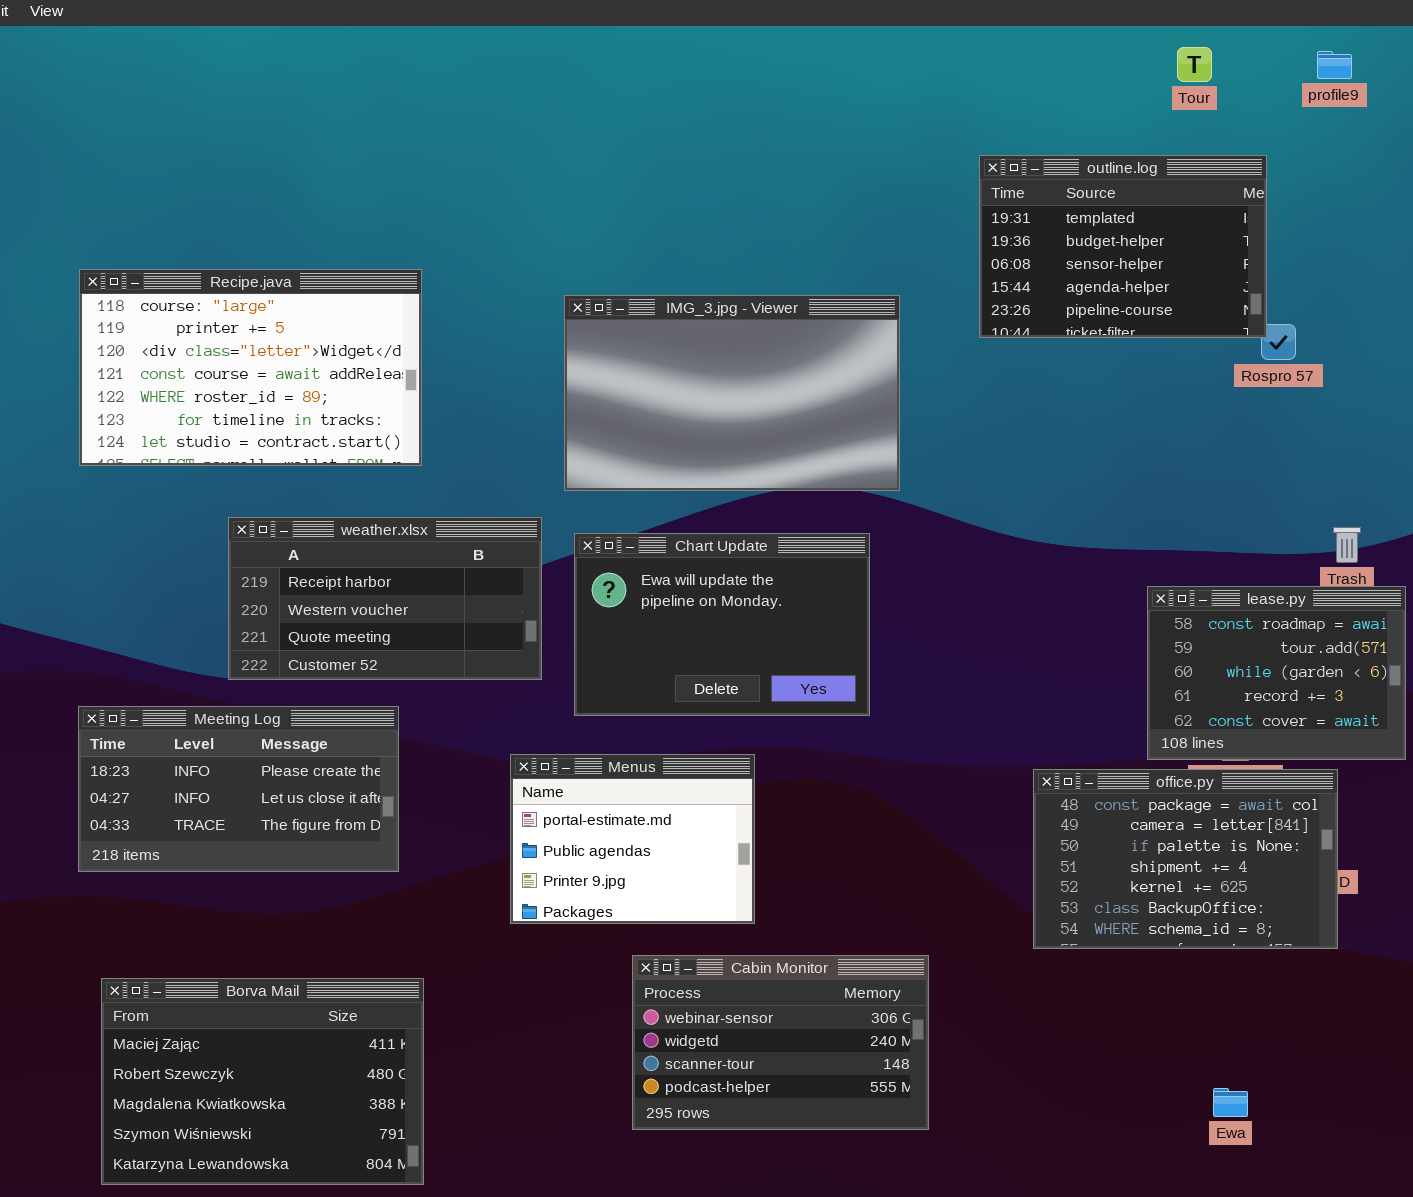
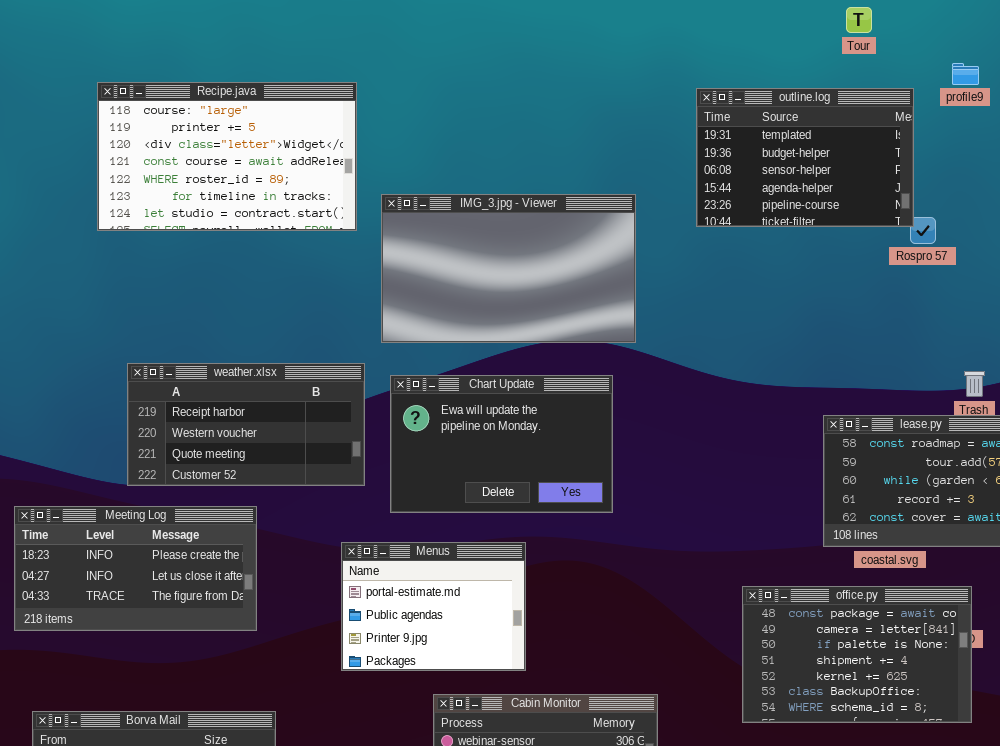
profile9: [1317,51,1352,79] -> [952,63,979,85], moved
Recipe.java: [79,269,422,466] -> [97,82,357,231], moved
office.py: [1033,769,1338,949] -> [742,586,972,723], moved

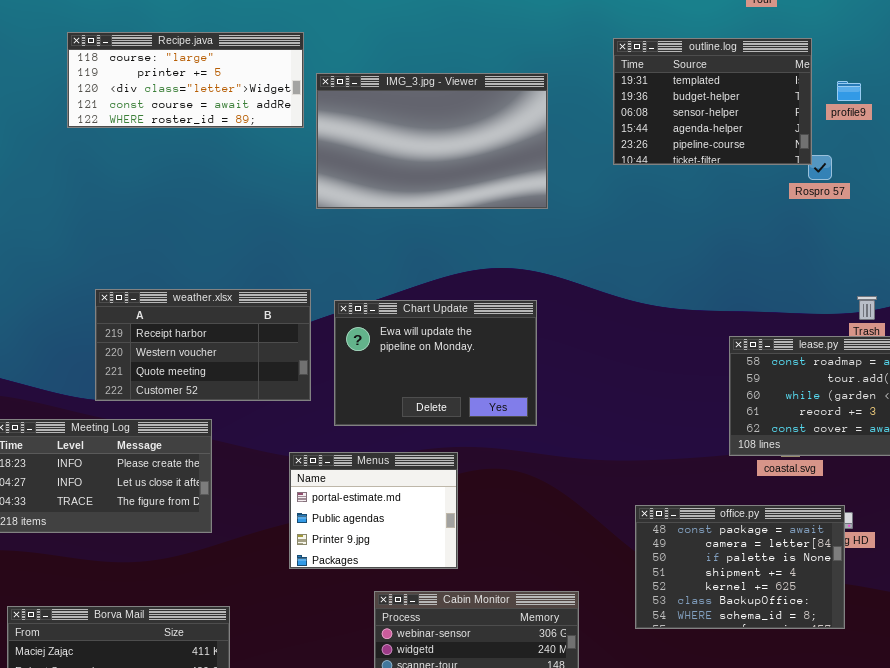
profile9: [952,63,979,85] -> [837,81,861,101], moved
Recipe.java: [97,82,357,231] -> [67,32,304,128], resized
IMG_3.jpg - Viewer: [381,194,636,343] -> [316,73,548,209], moved
office.py: [742,586,972,723] -> [635,505,845,629], moved

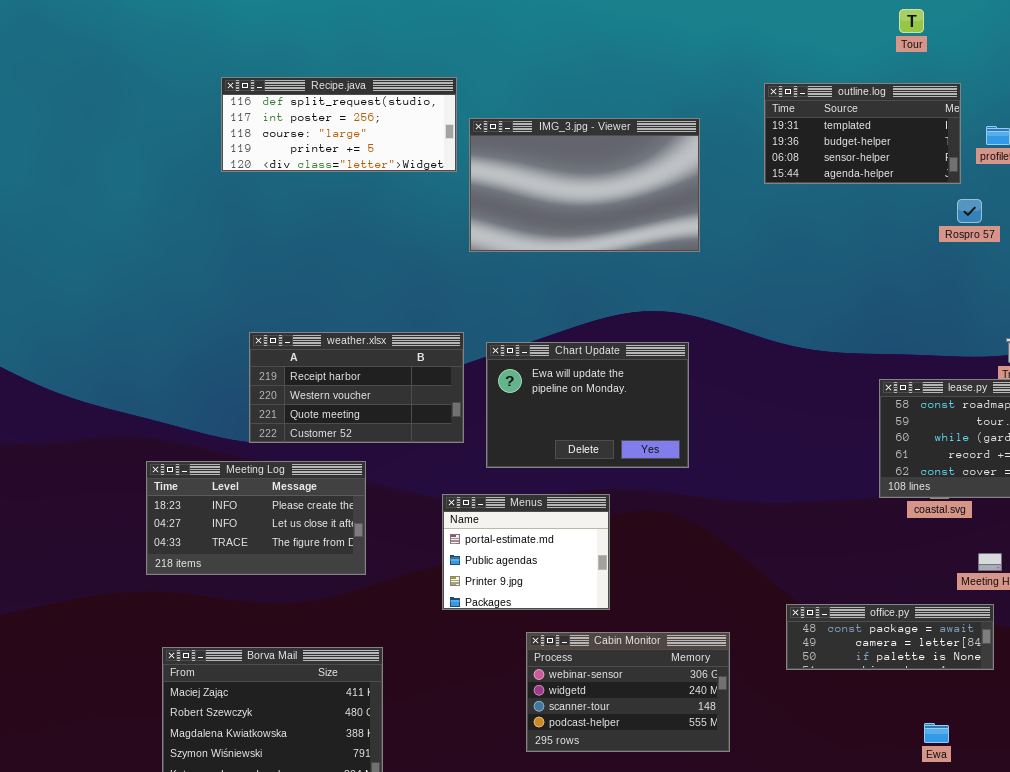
Recipe.java: [67,32,304,128] -> [221,77,457,172], scrolled up 2 rows
outline.log: [613,38,812,165] -> [764,83,961,184], resized
office.py: [635,505,845,629] -> [786,604,994,670], resized

